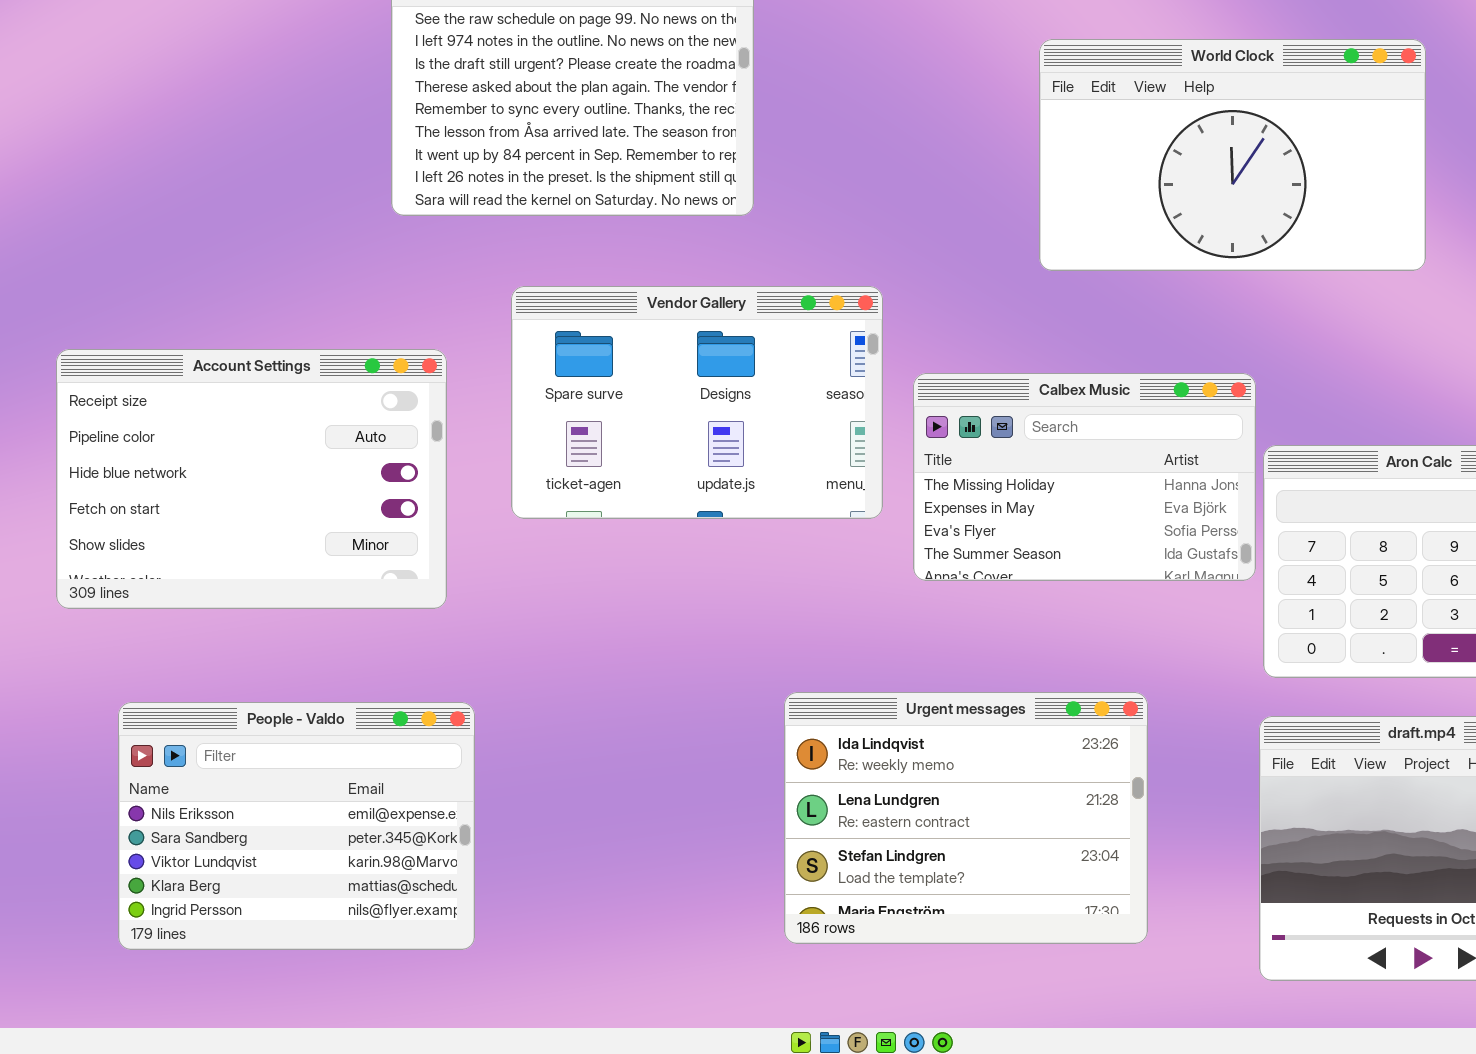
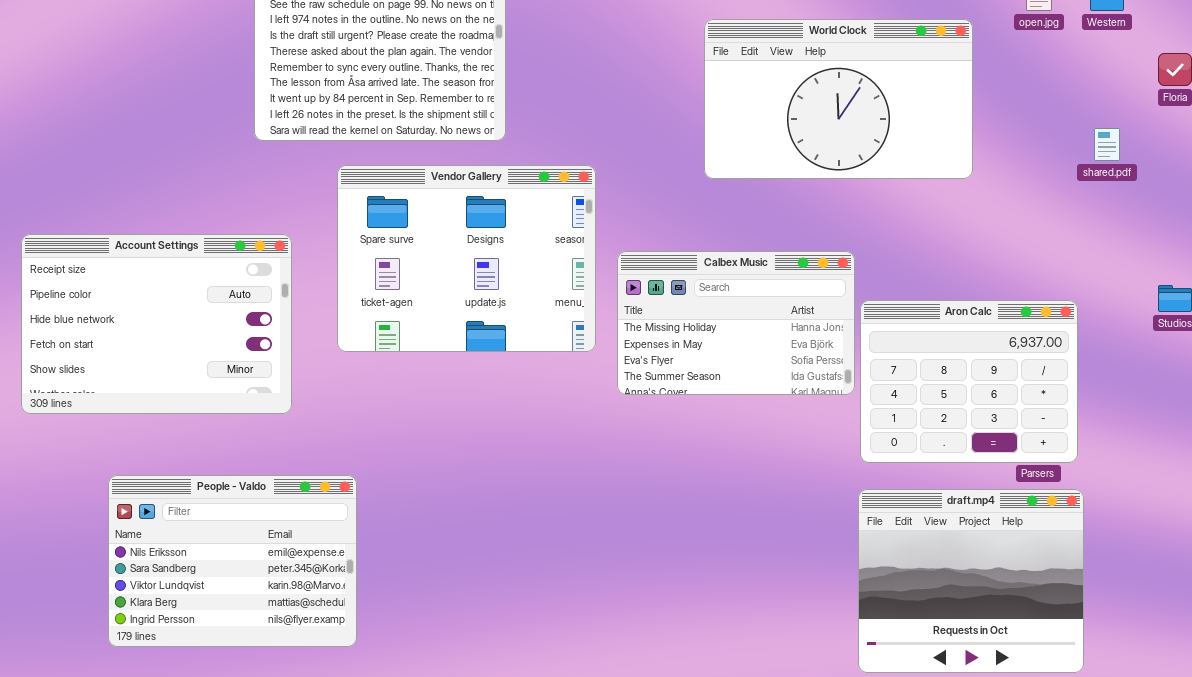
Vendor Gallery: [511,286,883,519] -> [337,165,596,352], resized
Urgent messages: [784,692,1148,944] -> none, closed
People - Valdo: [118,702,475,950] -> [108,475,357,647], moved

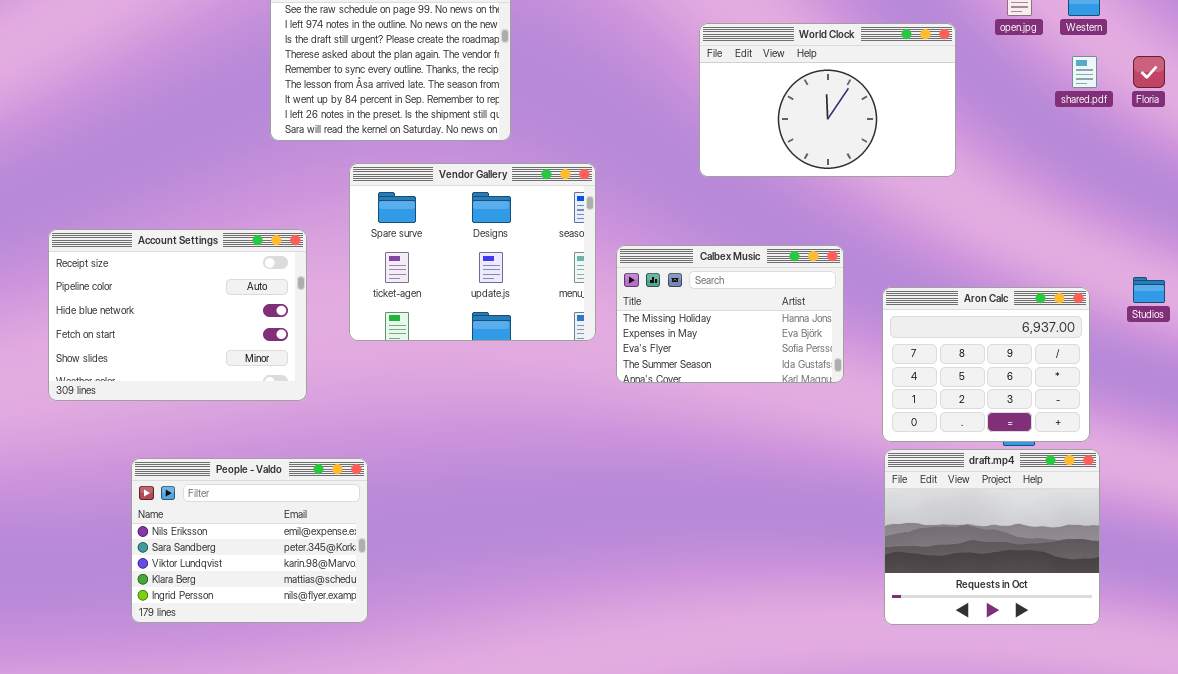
shared.pdf: [1094,128,1120,161] -> [1072,56,1097,88], moved
Aron Calc: [860,300,1078,463] -> [882,287,1090,442], moved
draft.mp4: [858,489,1084,673] -> [884,449,1100,625], moved

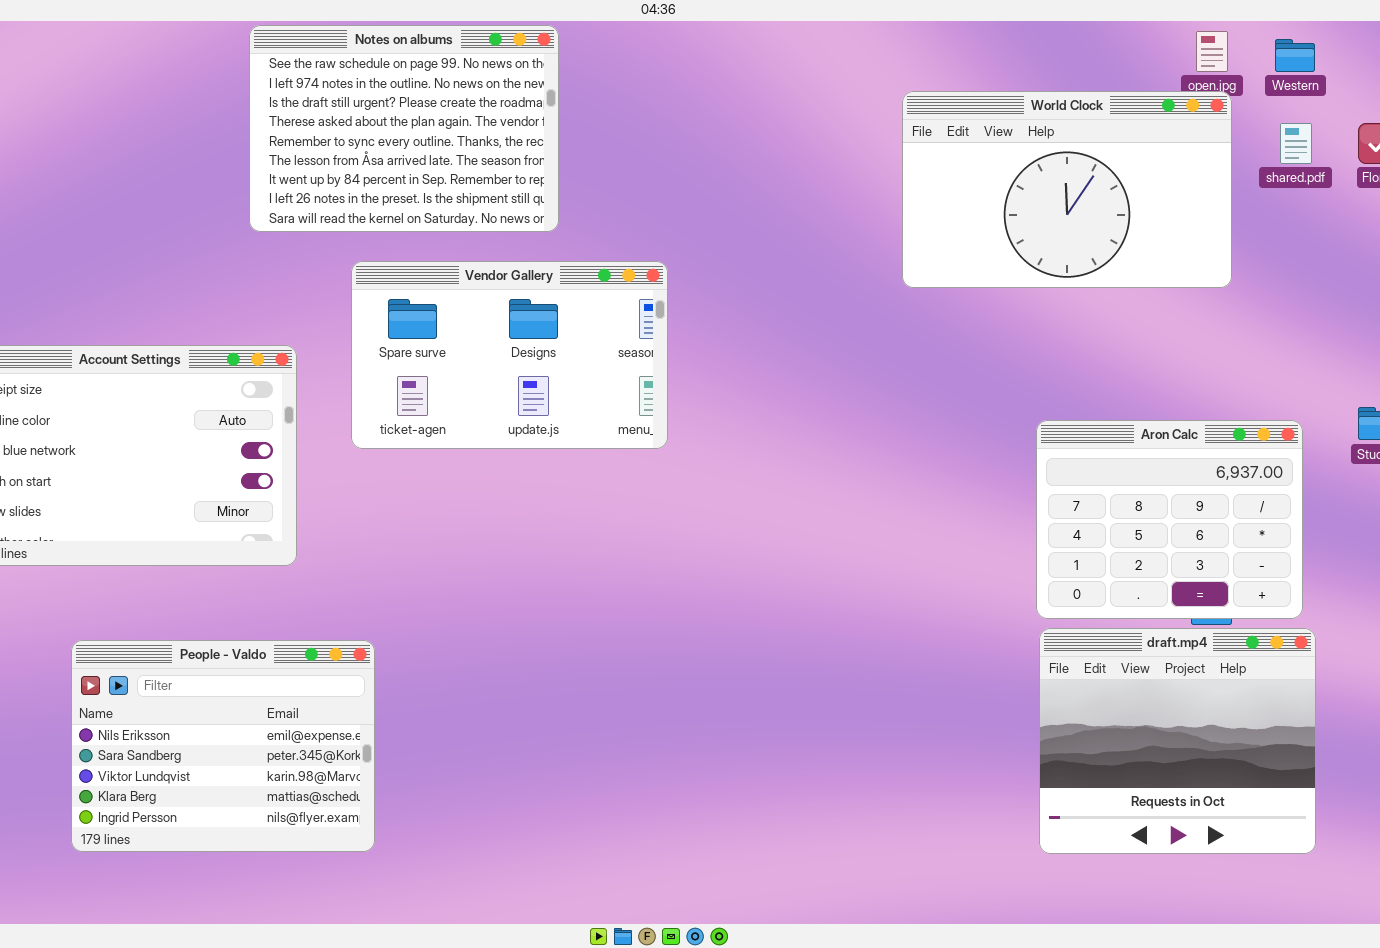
World Clock: [699,23,956,177] -> [902,91,1232,288], moved
Vendor Gallery: [349,163,596,341] -> [351,261,668,449], resized
Calbex Music: [616,245,844,383] -> none, closed

